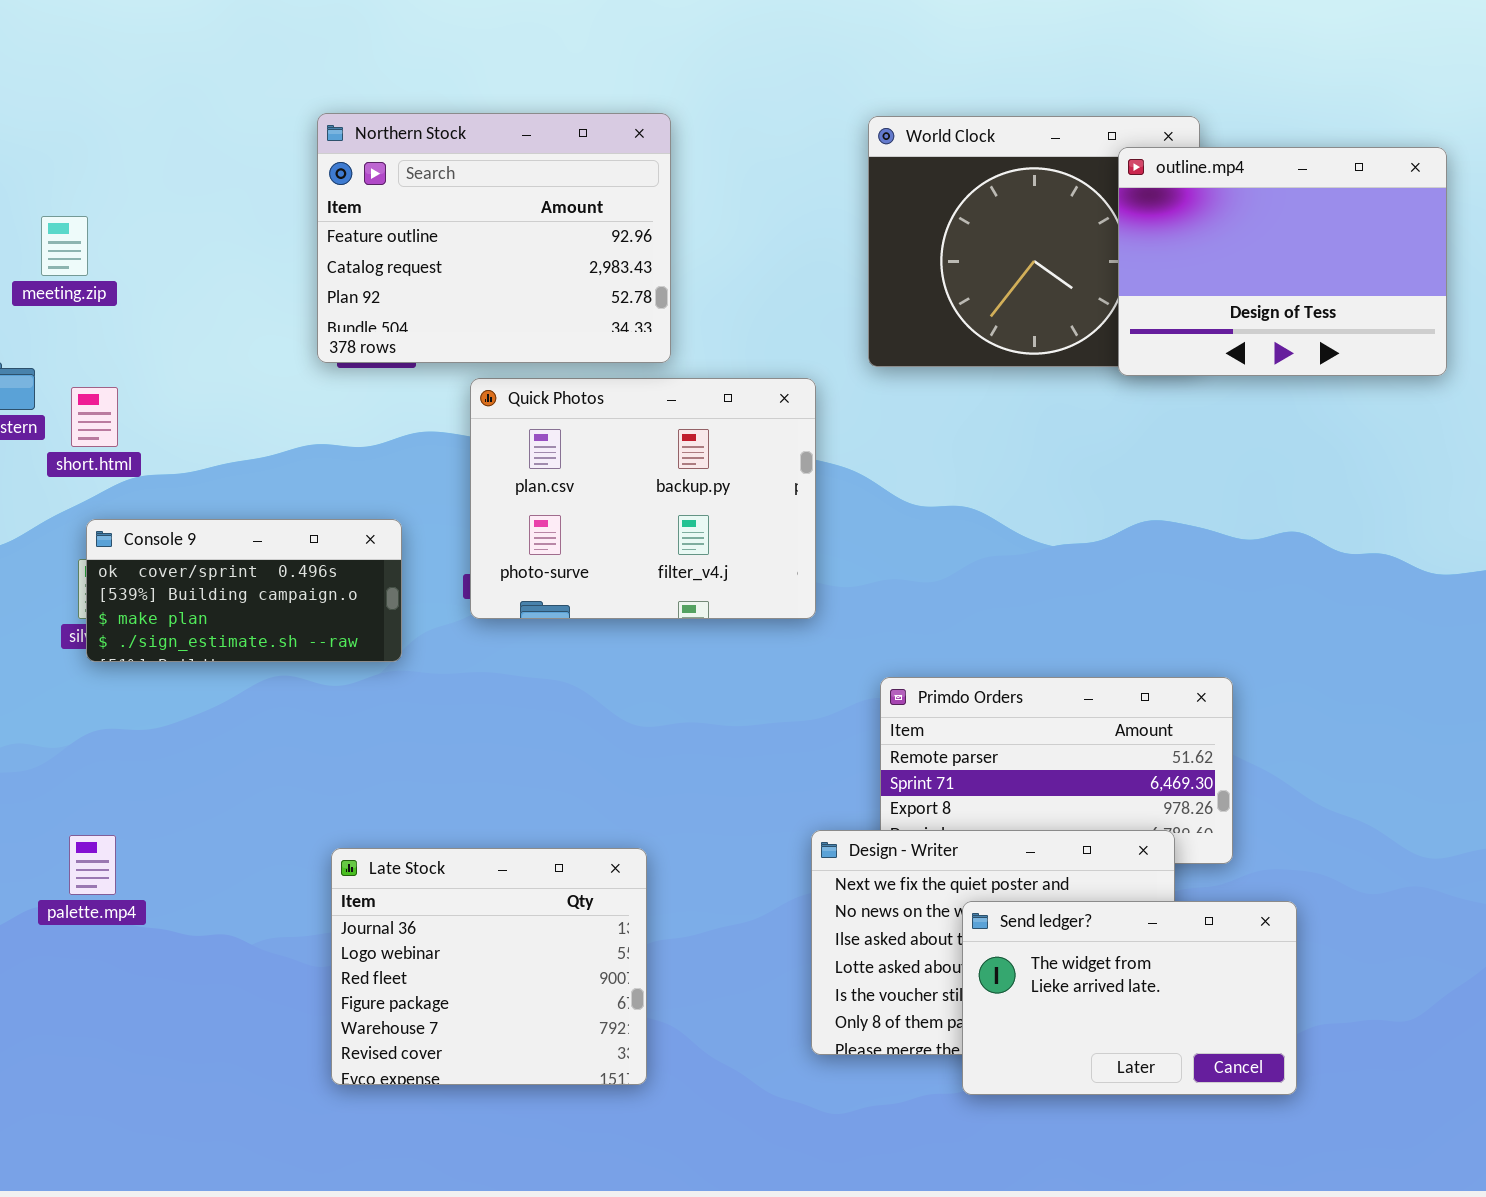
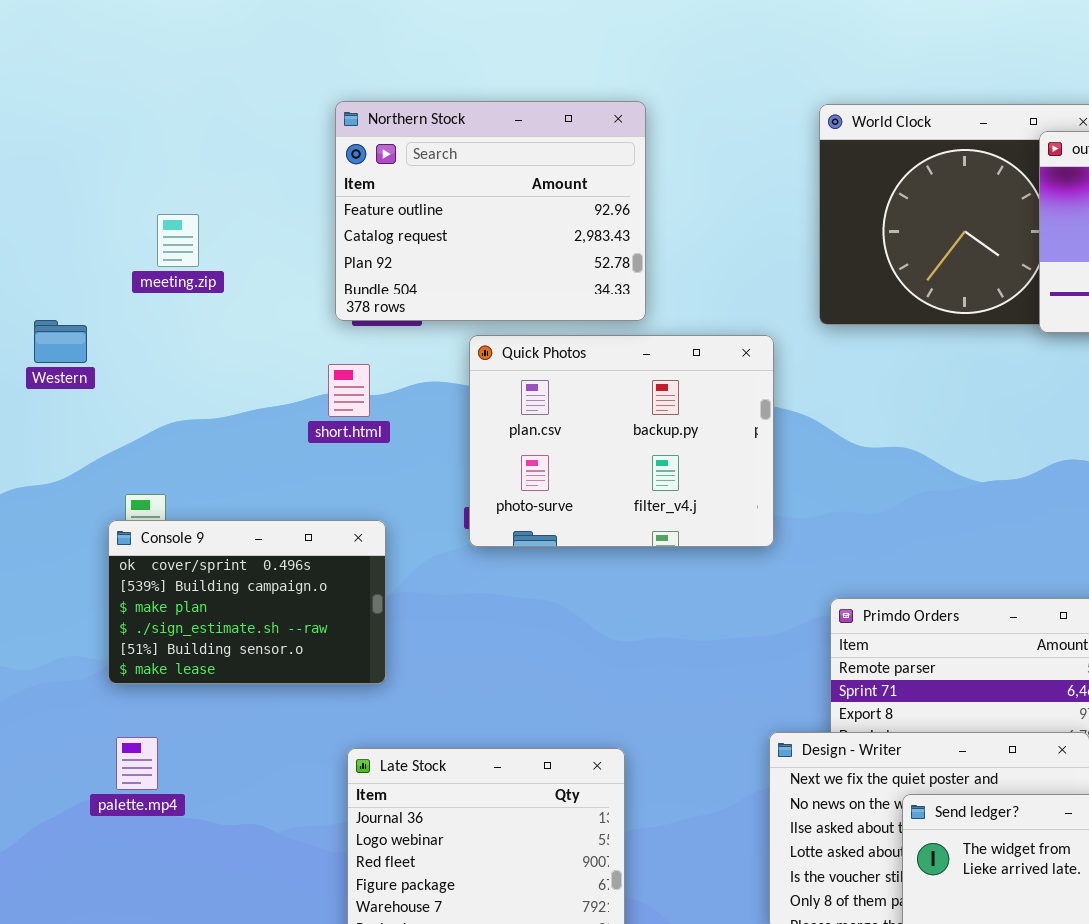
meeting.zip: [41,216,88,276] -> [157,214,199,267], moved
short.html: [71,387,118,447] -> [328,364,370,417], moved
Console 9: [86,519,402,662] -> [108,520,386,684], moved, resized

